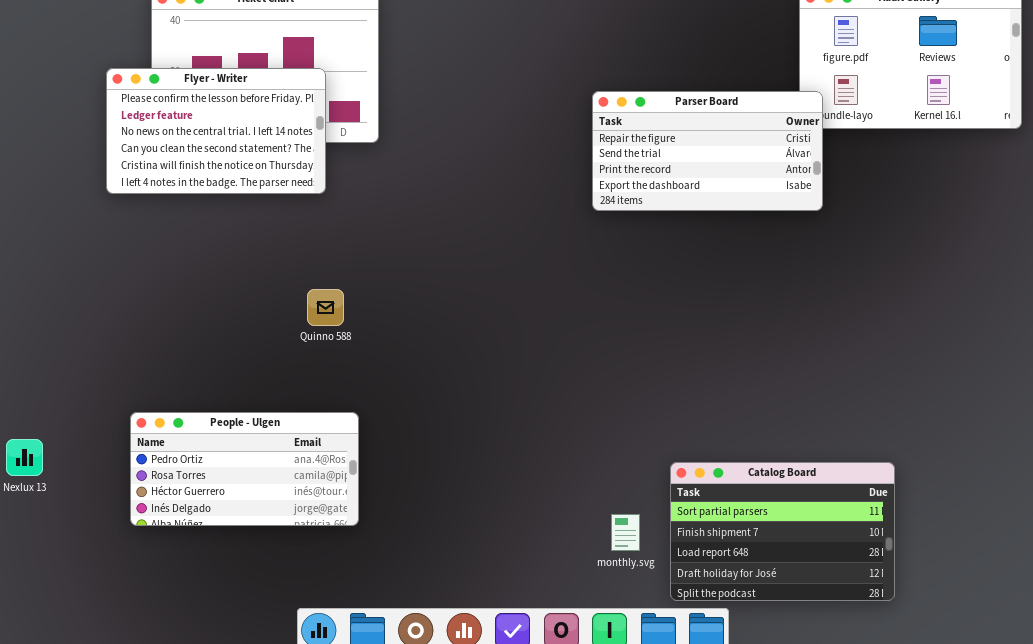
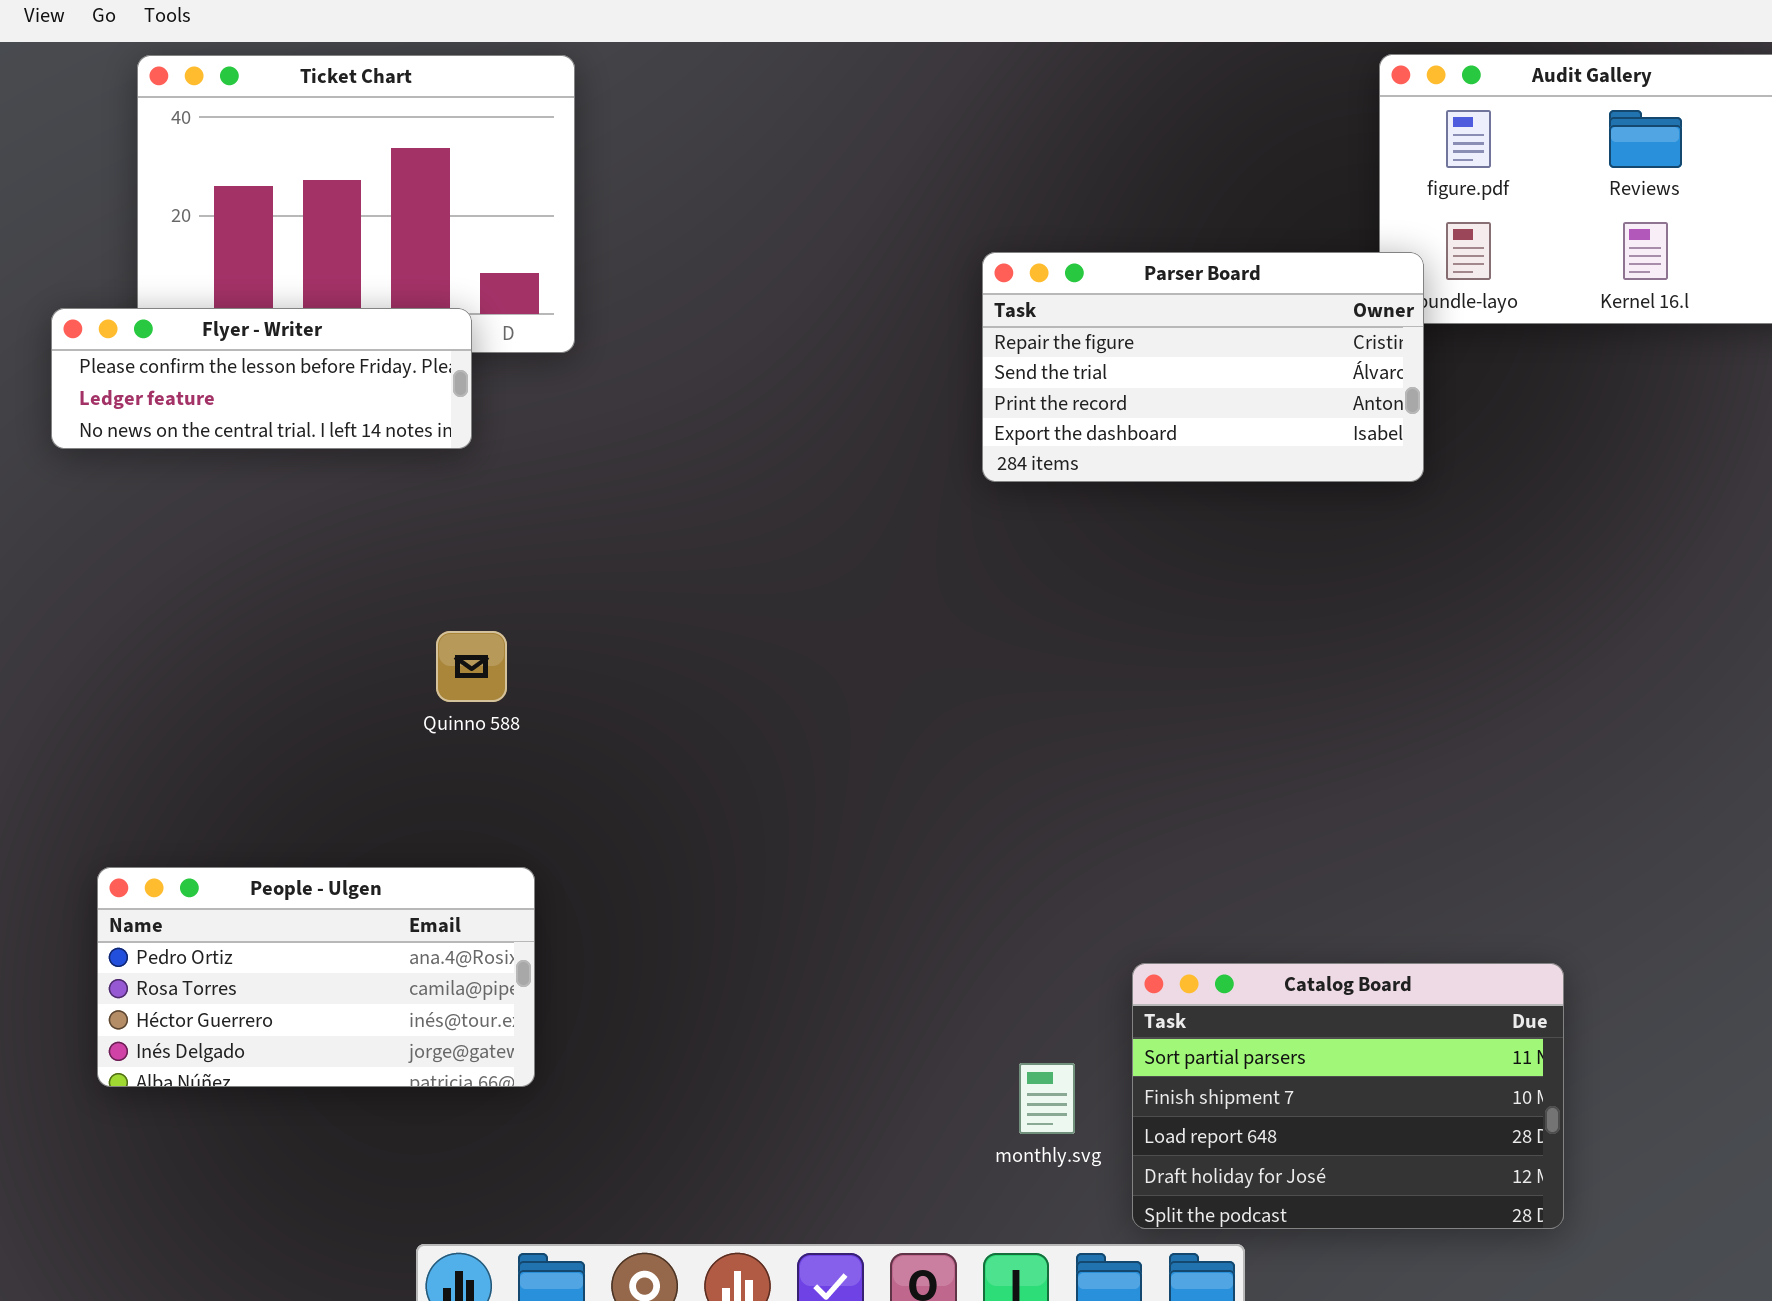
Flyer - Writer: [106,68,326,194] -> [51,308,472,449], resized

